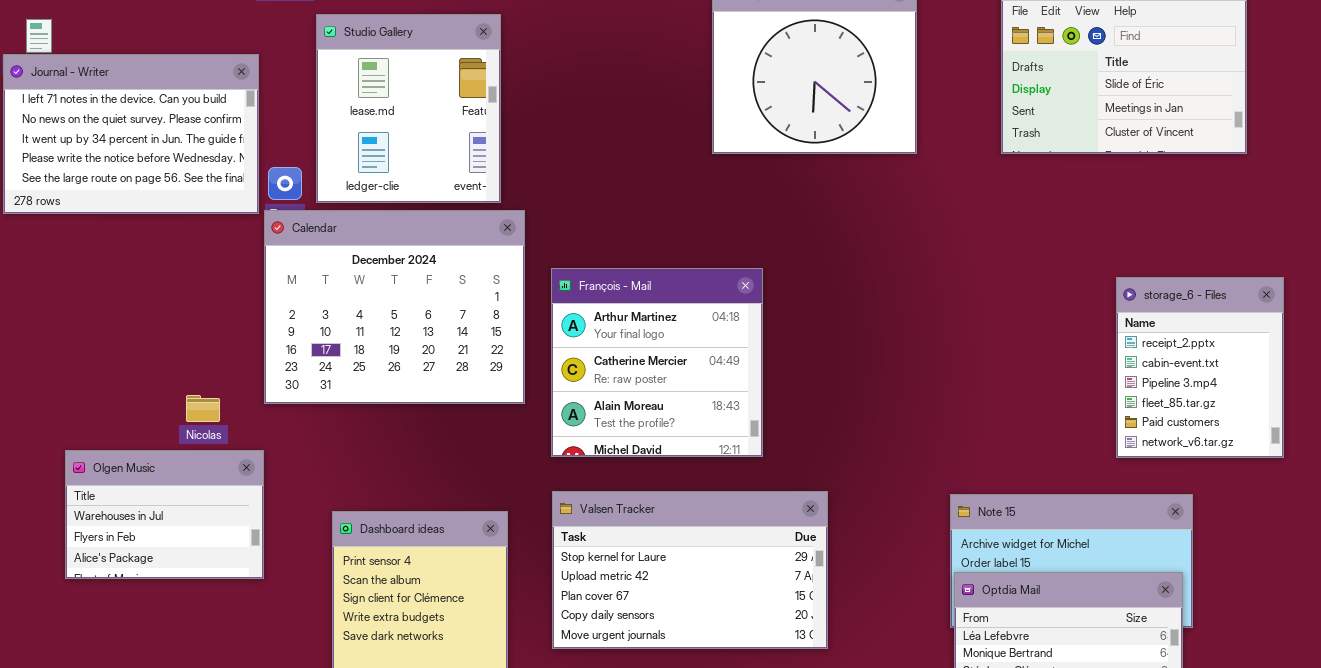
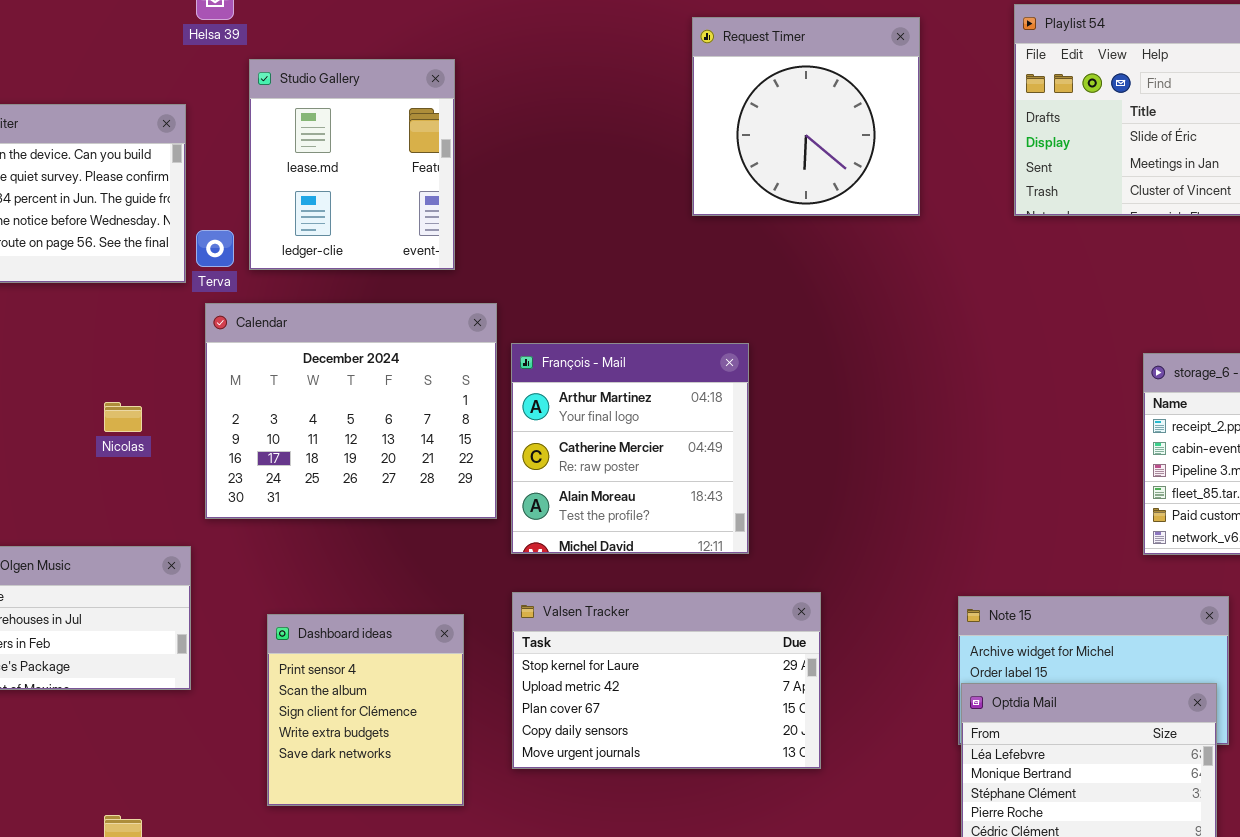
Calendar: [264,210,525,404] -> [205,303,497,519], moved
Nicolas: [186,395,220,422] -> [104,402,142,432], moved

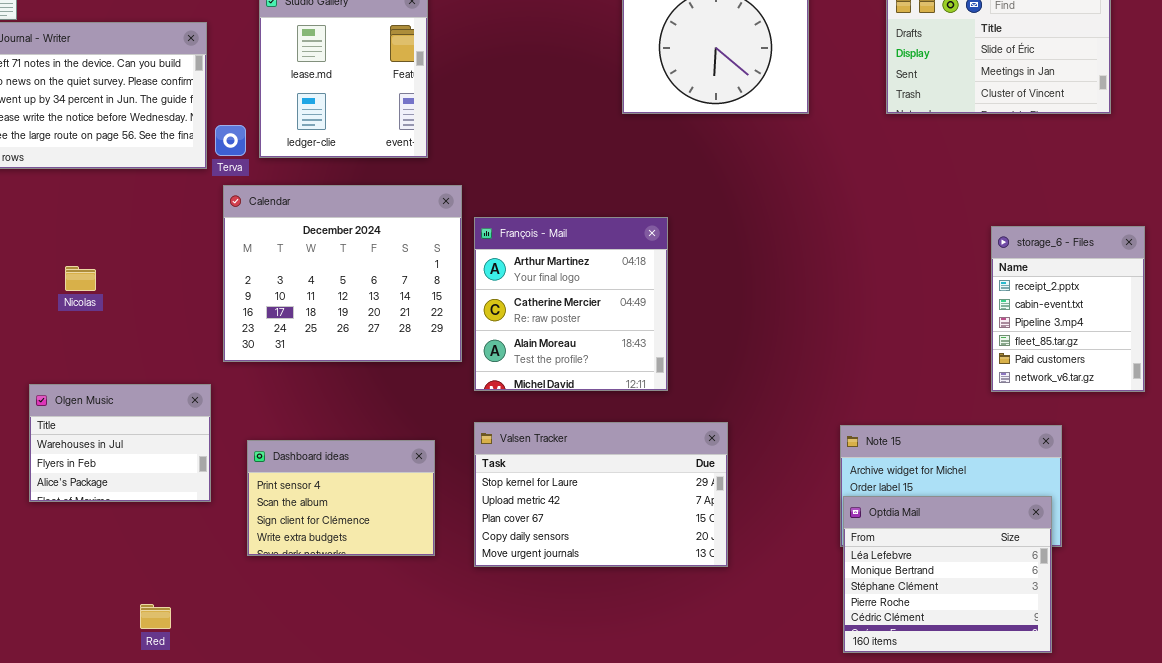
Nicolas: [104,402,142,432] -> [65,266,96,291], moved
Dashboard ideas: [267,614,464,806] -> [247,440,435,556], resized

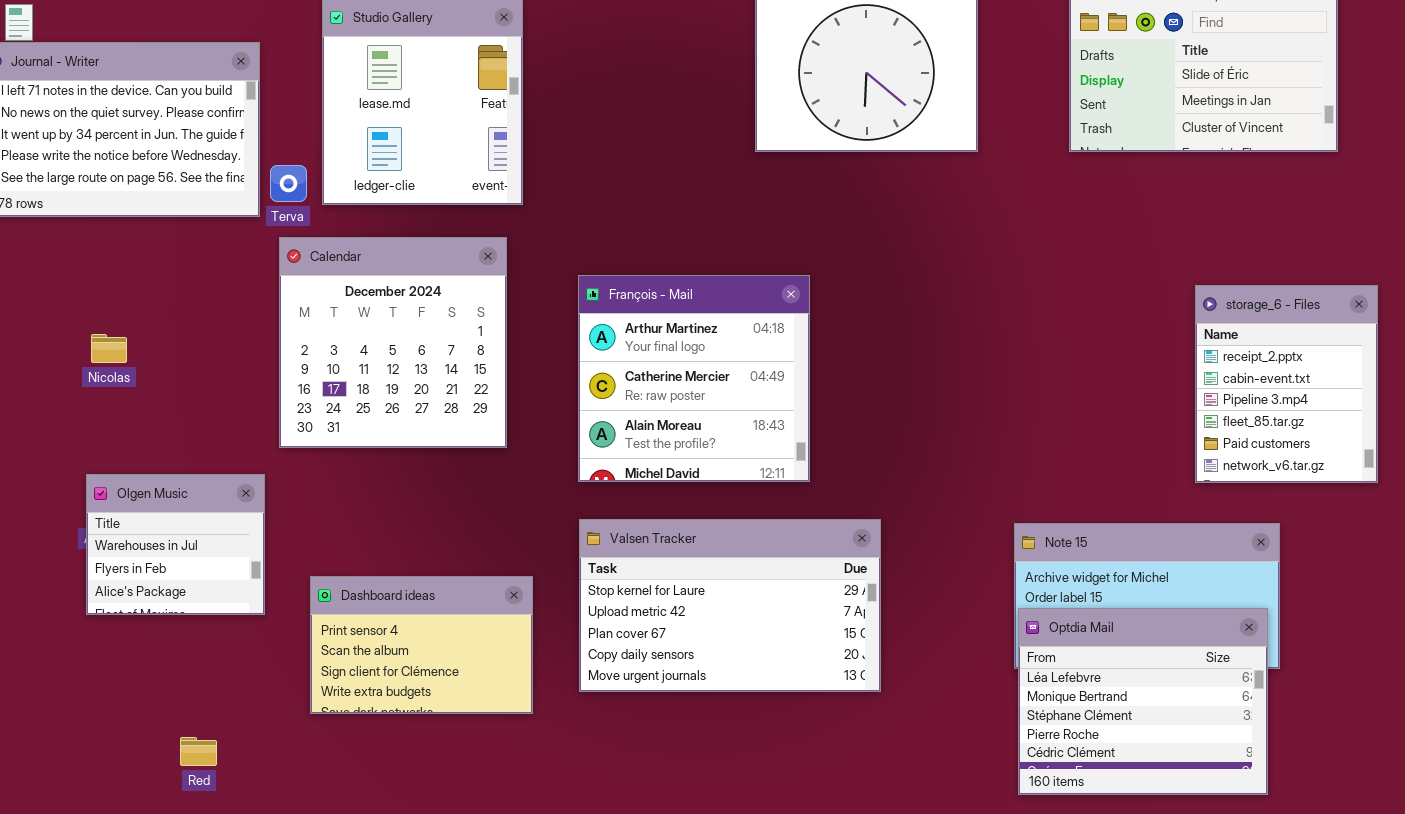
Calendar: [223,185,462,362] -> [279,237,507,448], resized
Olgen Music: [29,384,211,502] -> [86,474,265,615], resized
Dashboard ideas: [247,440,435,556] -> [310,576,533,714], moved

